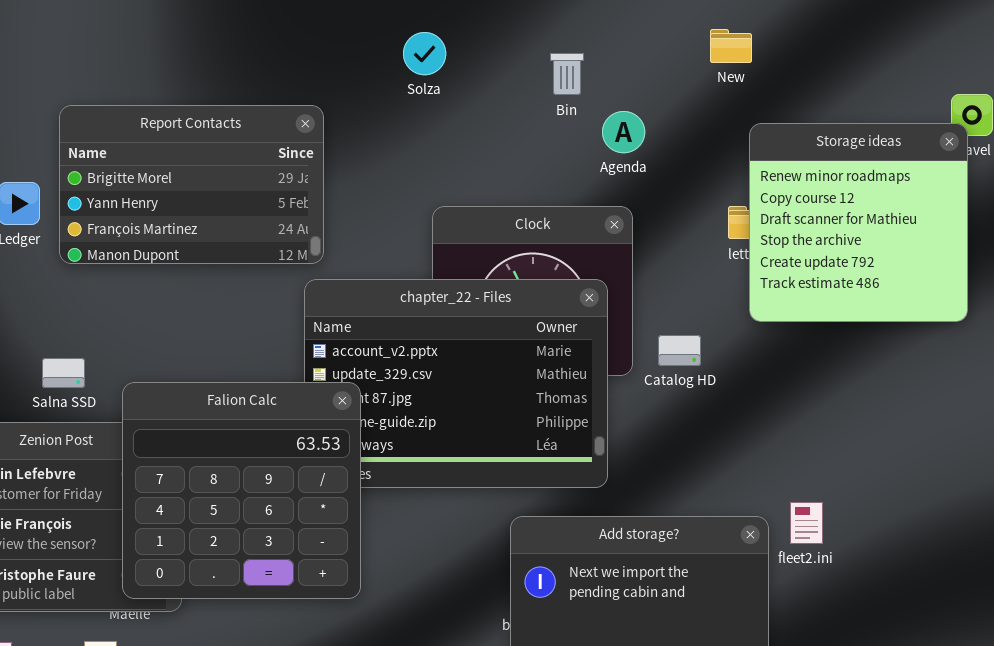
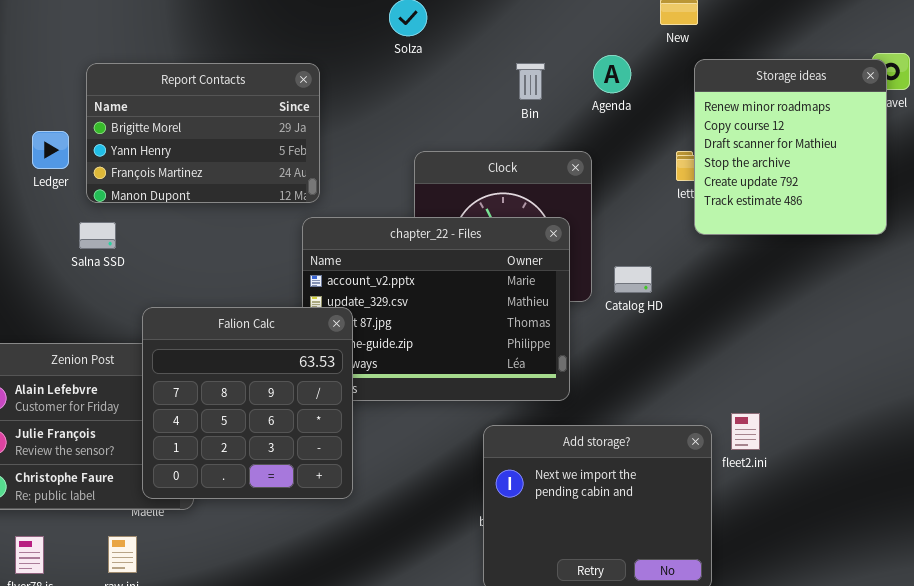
Bin: [550,53,584,95] -> [516,63,545,100], moved
Agenda: [602,111,645,153] -> [593,55,631,93], moved
Storage ideas: [749,123,968,322] -> [694,59,887,235], moved
Salna SSD: [42,358,85,388] -> [79,222,116,249], moved

